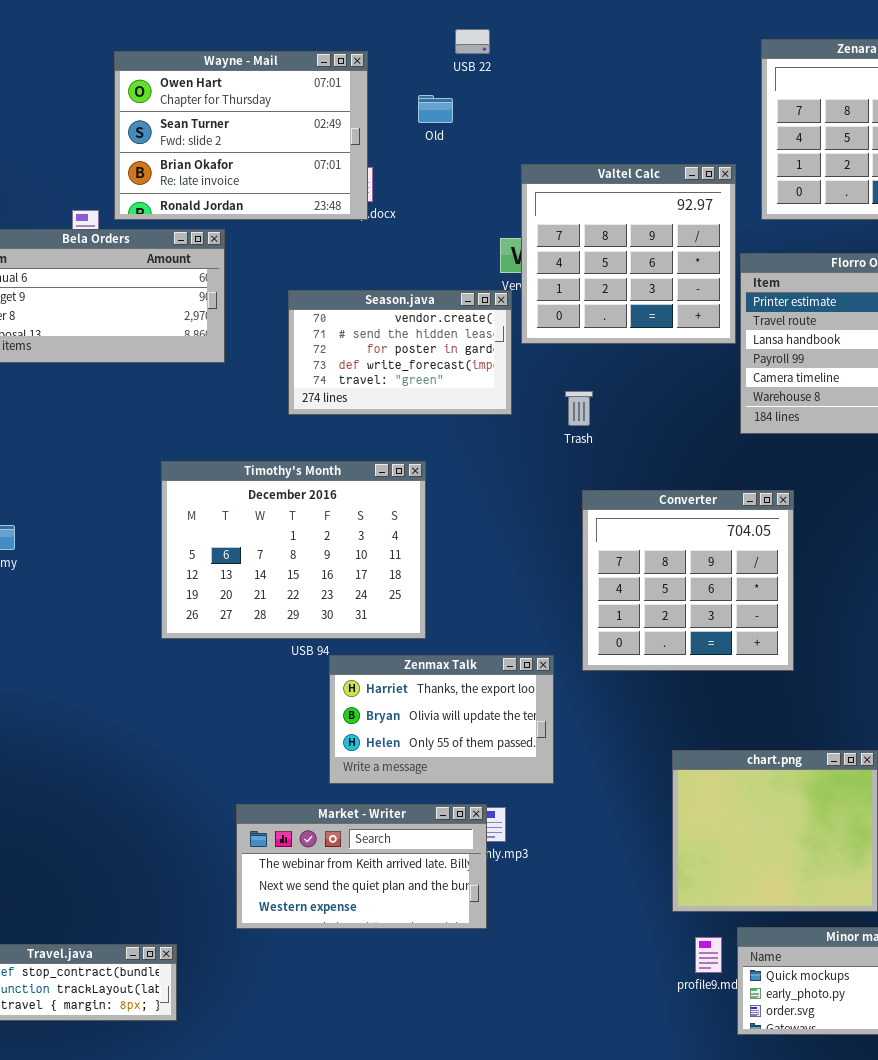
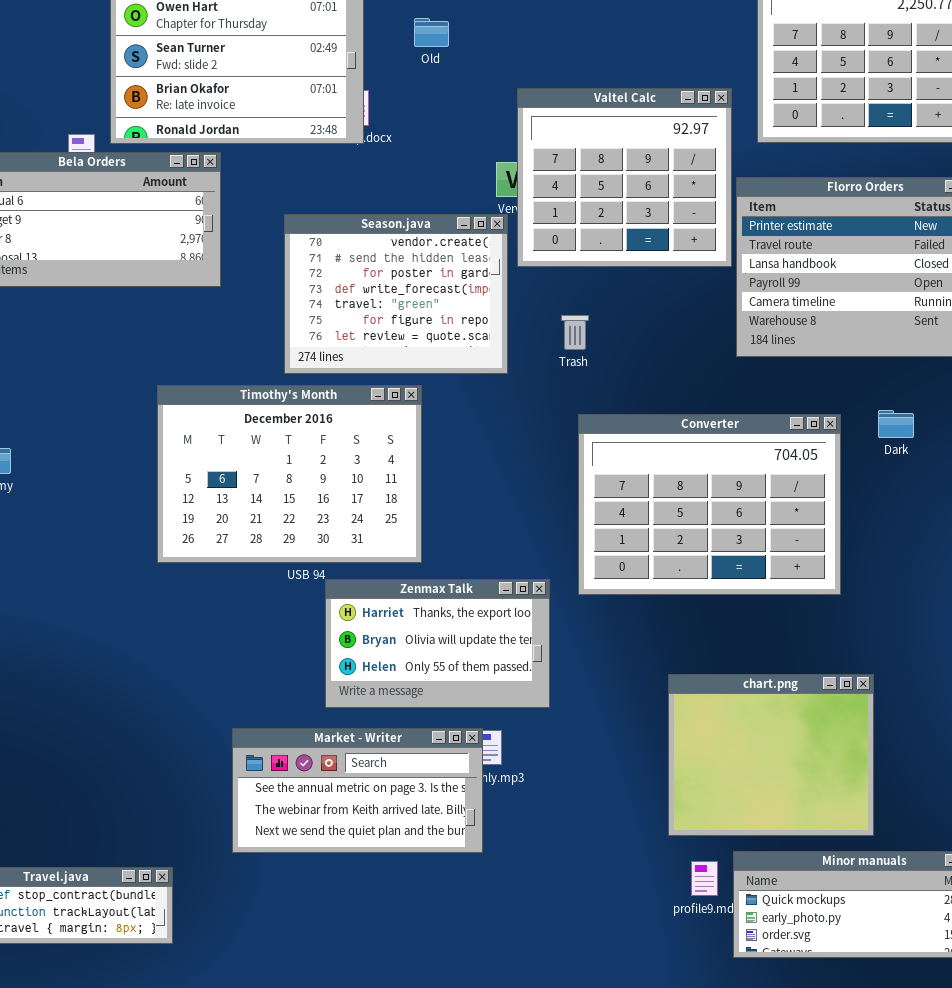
Season.java: [288,290,512,415] -> [284,214,508,374], resized
Converter: [582,490,794,671] -> [578,414,841,595], resized
Market - Writer: [236,804,487,929] -> [232,728,483,853], scrolled up 1 row

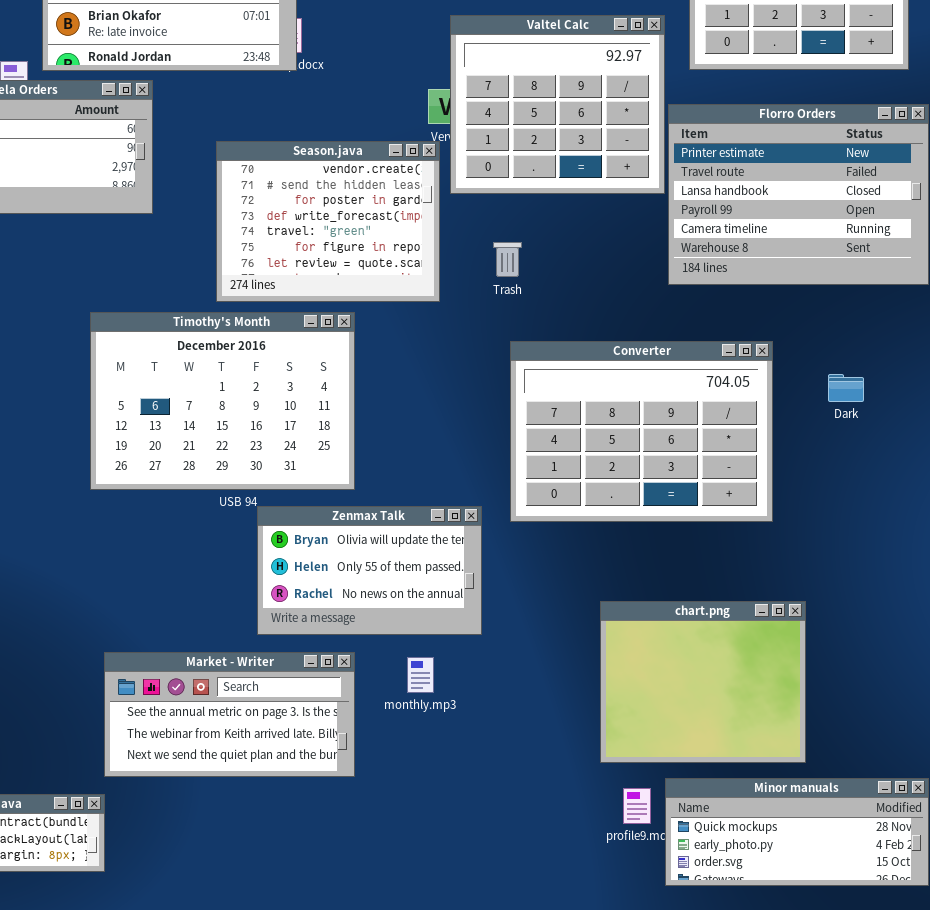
Dark: [878,410,914,438] -> [828,374,864,402], moved
Zenmax Talk: [325,579,550,708] -> [257,506,482,635], scrolled down 1 row
Market - Writer: [232,728,483,853] -> [104,652,355,777], moved

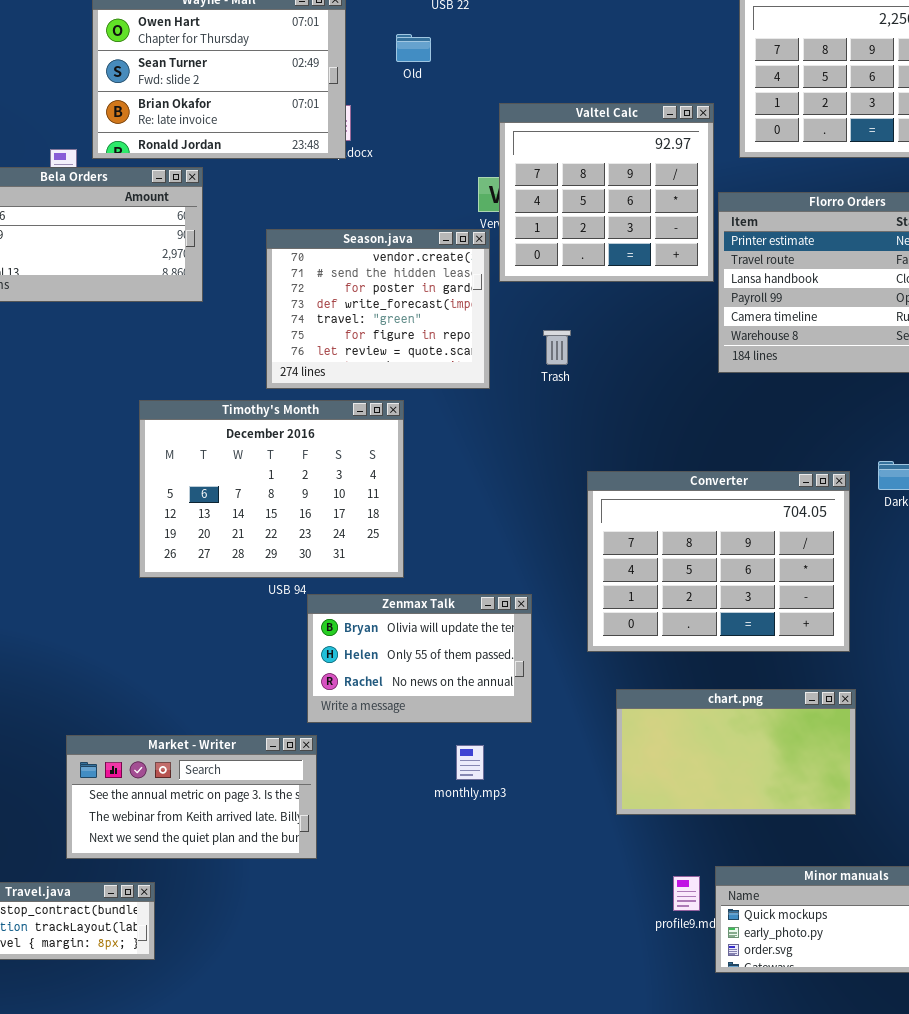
Converter: [510,341,773,522] -> [587,471,850,652], moved
chart.png: [600,601,806,763] -> [616,689,856,815], resized
Market - Writer: [104,652,355,777] -> [66,735,317,859], moved

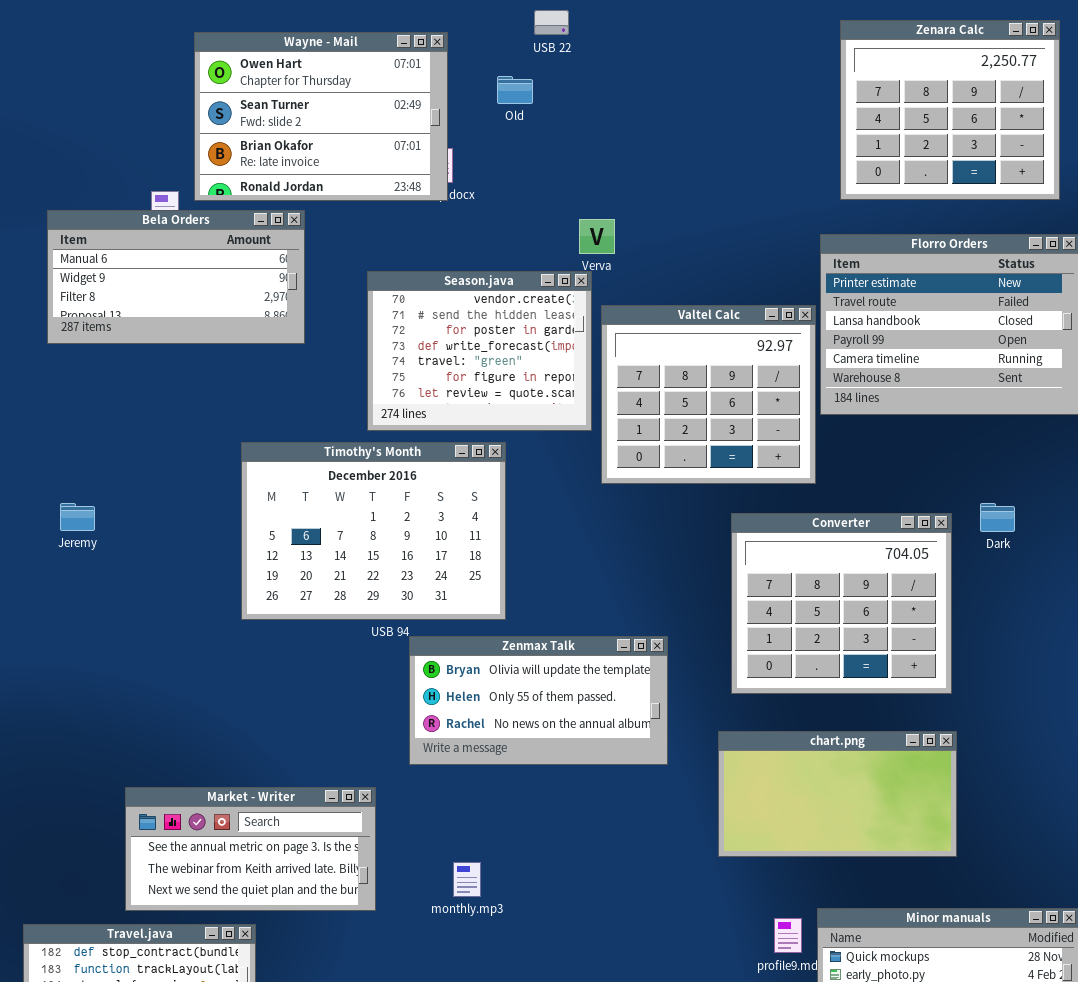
Valtel Calc: [499,103,714,282] -> [601,305,816,484], moved
Converter: [587,471,850,652] -> [731,513,952,694], resized
Zenmax Talk: [307,594,532,723] -> [409,636,668,765], resized
Market - Writer: [66,735,317,859] -> [125,787,376,911], moved
monthly.mp3: [456,745,484,780] -> [453,862,481,897], moved

